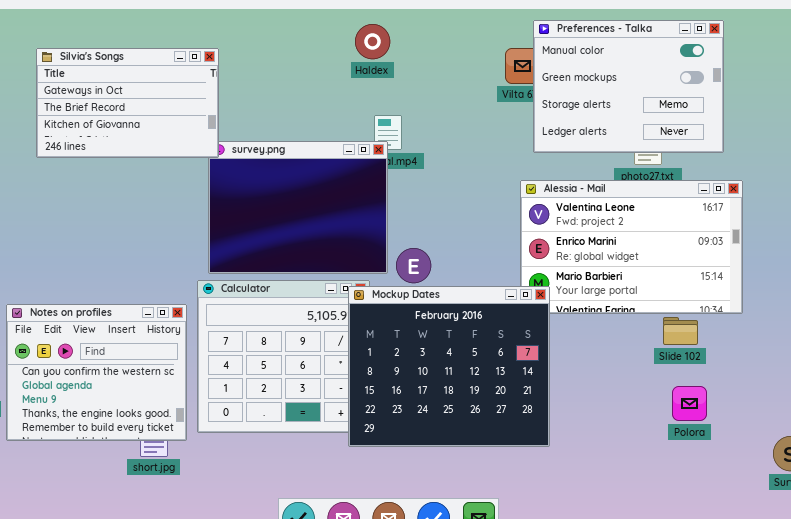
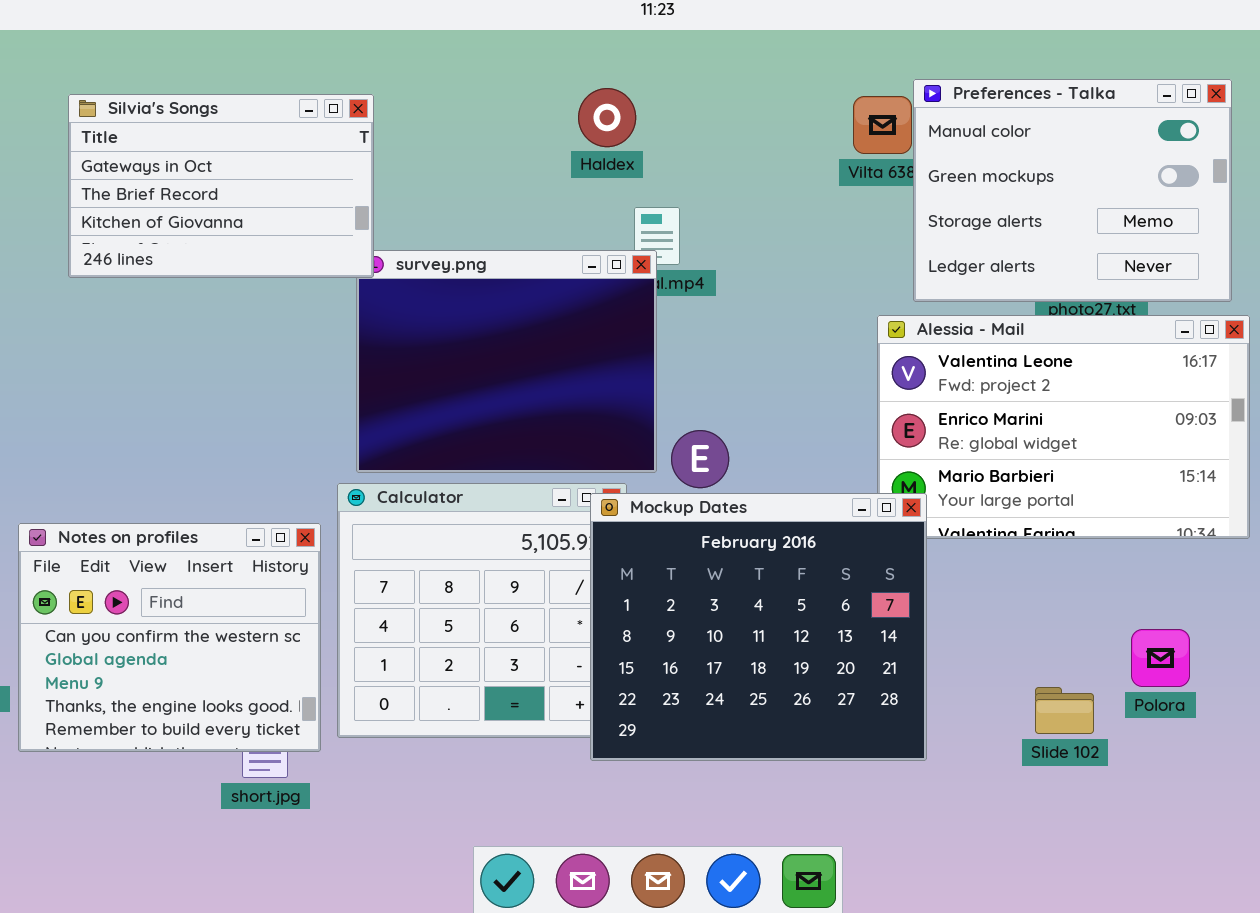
Preferences - Talka: [533,20,724,153] -> [913,79,1232,302], moved
Haldex: [355,24,390,59] -> [578,88,636,147], moved
Slide 102: [663,317,698,345] -> [1035,687,1094,734], moved
Polora: [672,386,707,421] -> [1131,629,1190,687], moved

